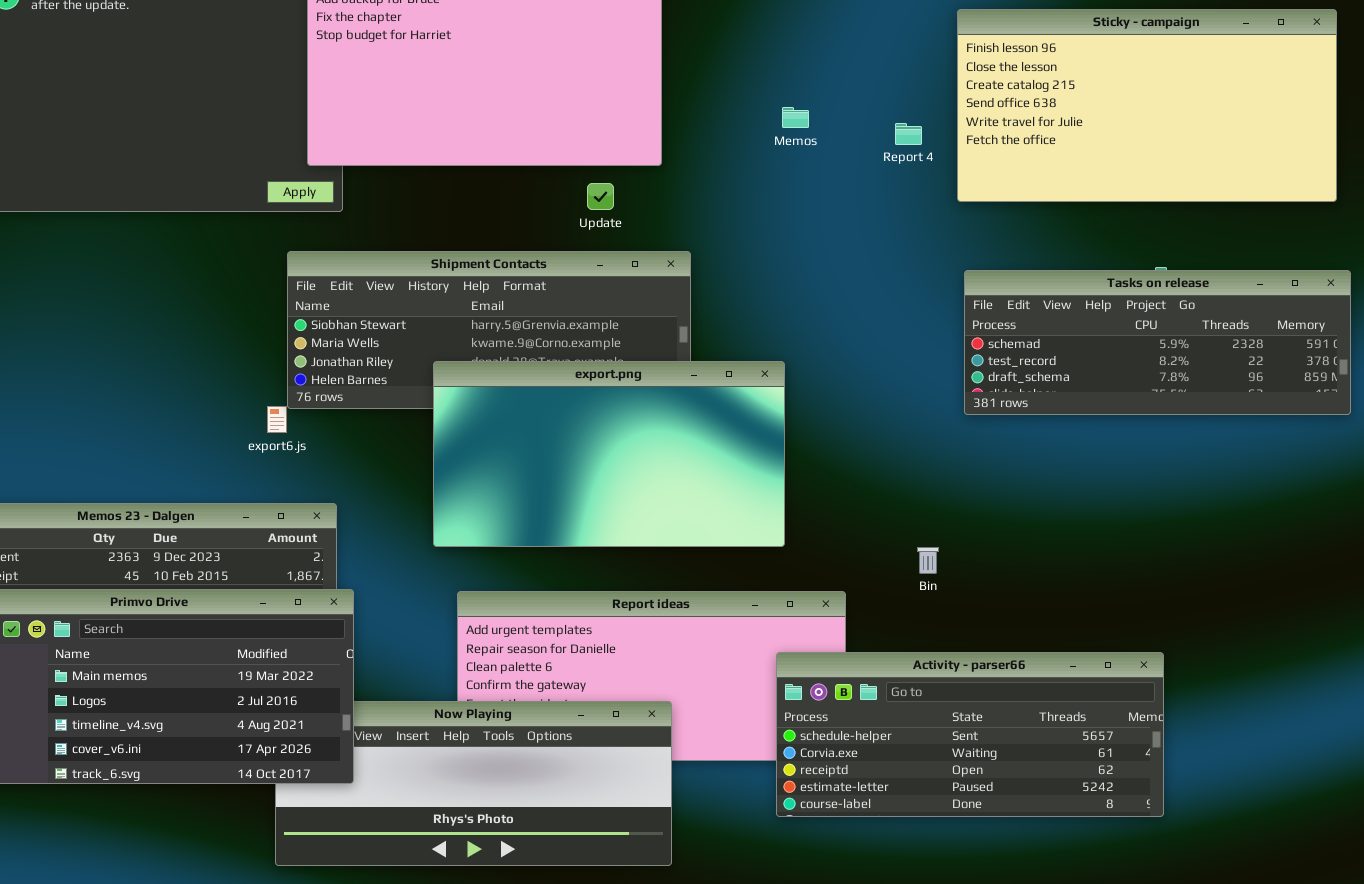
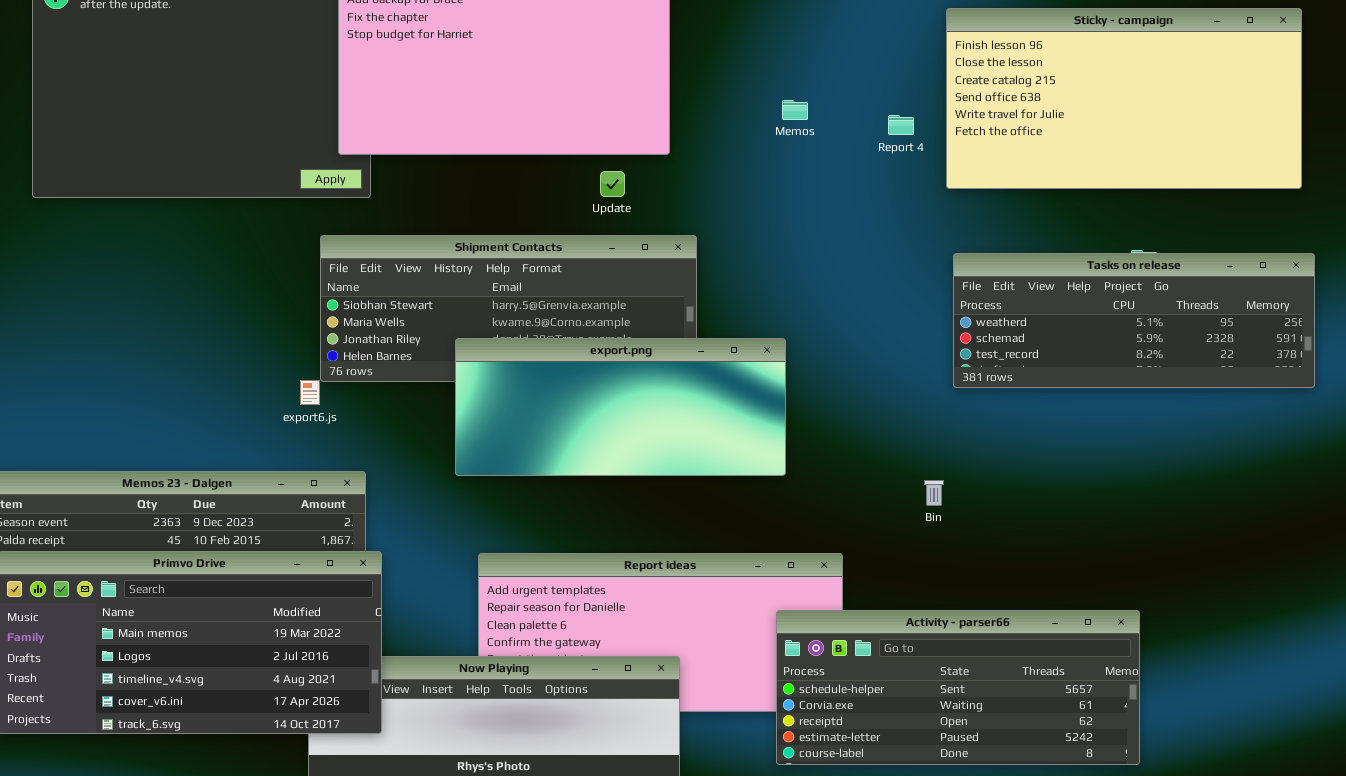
Tasks on release: [964,270,1351,415] -> [953,253,1315,388], scrolled up 1 row
export.png: [433,361,785,547] -> [455,338,786,476], resized
Bin: [917,547,939,574] -> [924,480,944,506], moved

